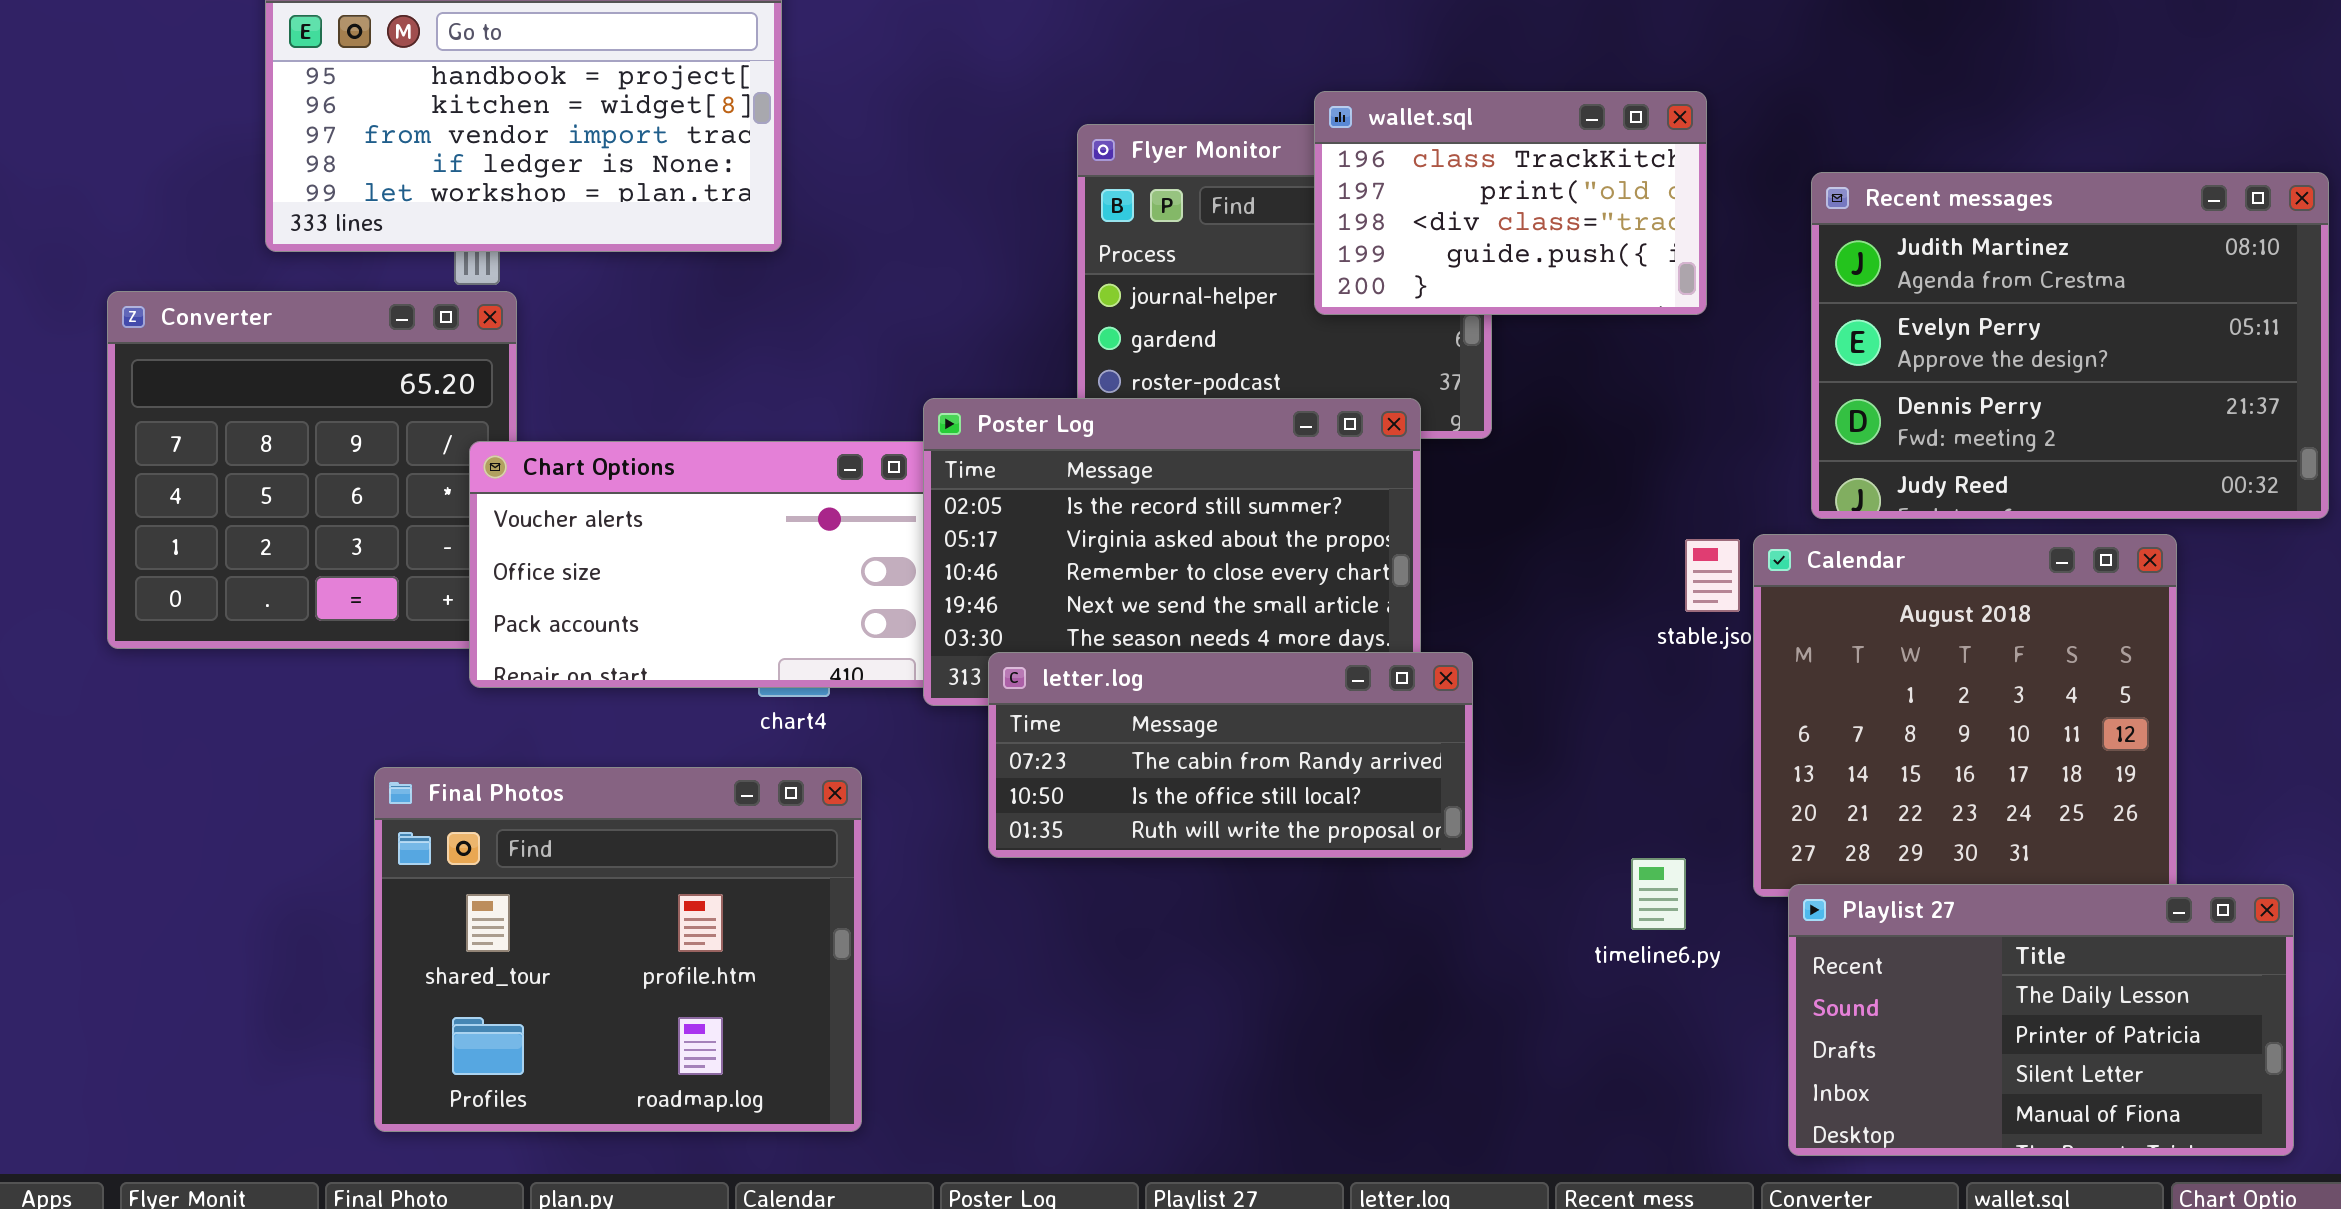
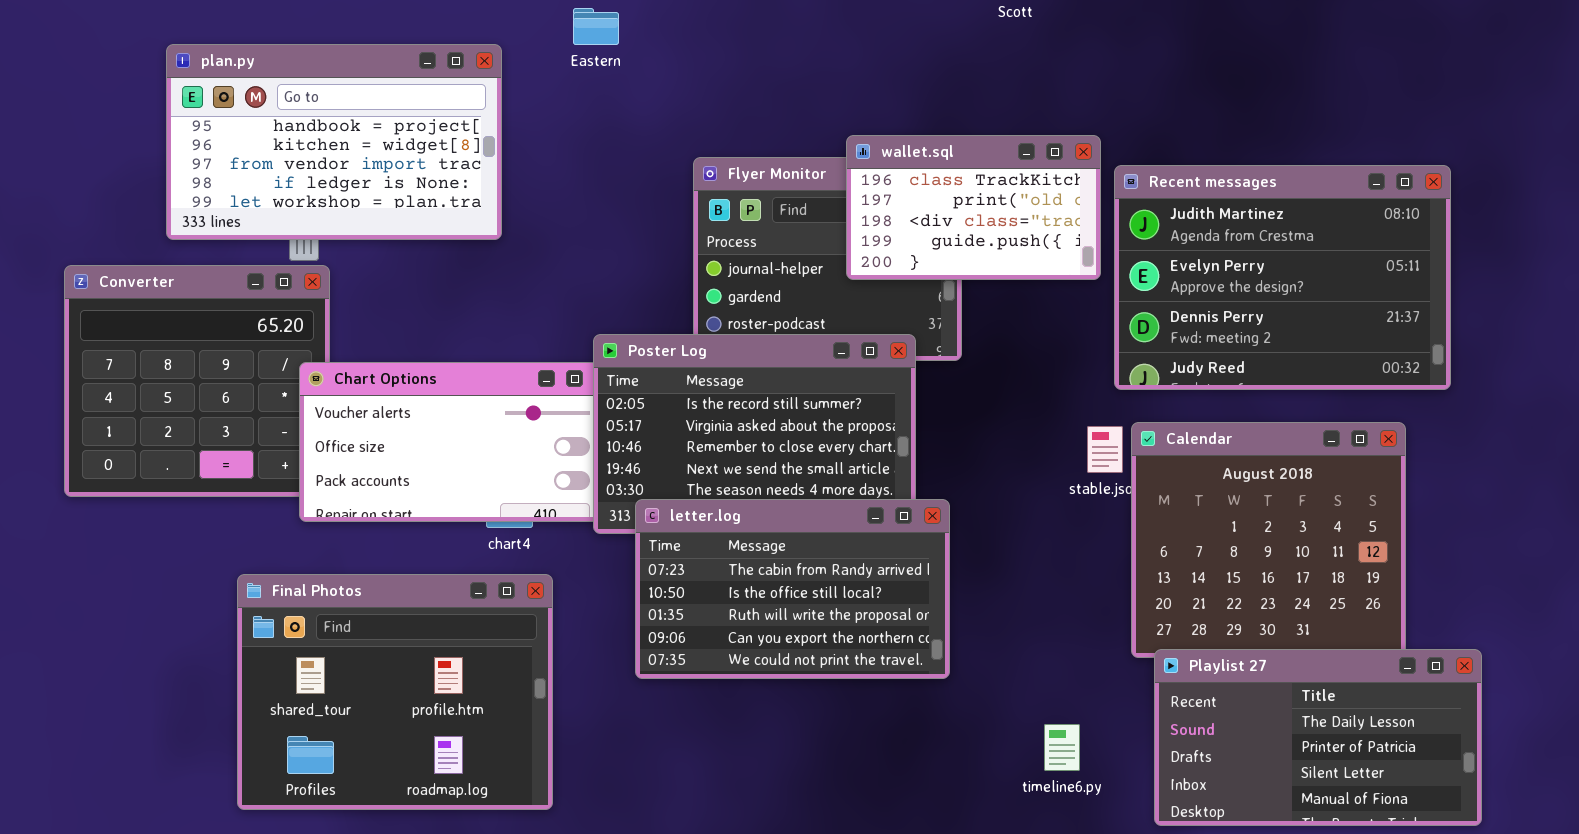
Recent messages: [1811,172,2329,519] -> [1114,165,1451,390], moved
letter.log: [988,652,1473,858] -> [635,499,950,679], resized
timeline6.py: [1631,858,1686,930] -> [1044,724,1080,771], moved

